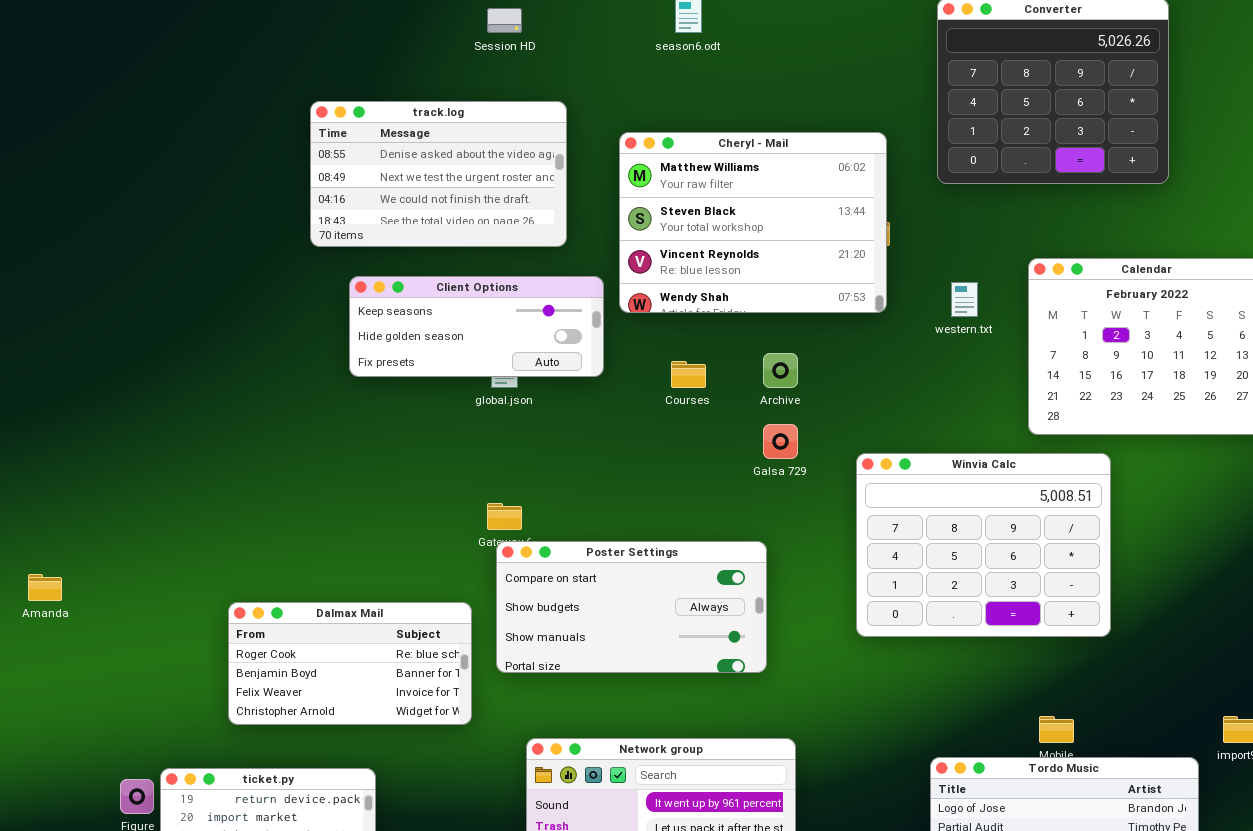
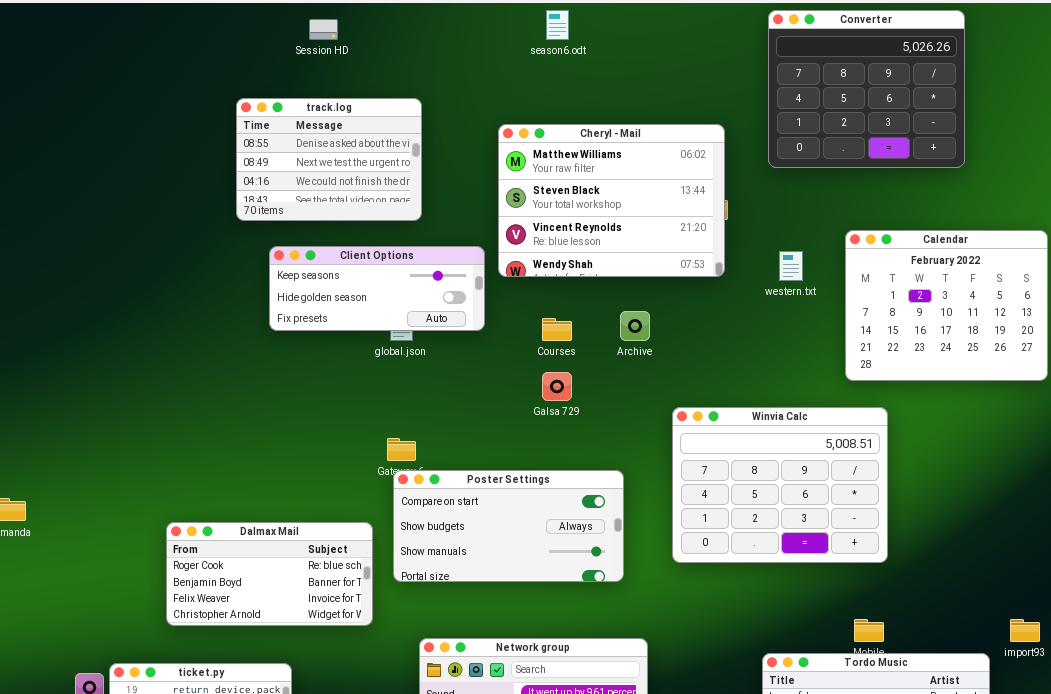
Session HD: [487,8,522,33] -> [309,19,338,40], moved
track.log: [310,101,567,247] -> [236,98,422,221], resized
Galsa 729: [763,424,798,459] -> [542,372,572,401], moved
Winvia Calc: [856,453,1111,637] -> [672,407,888,563], moved

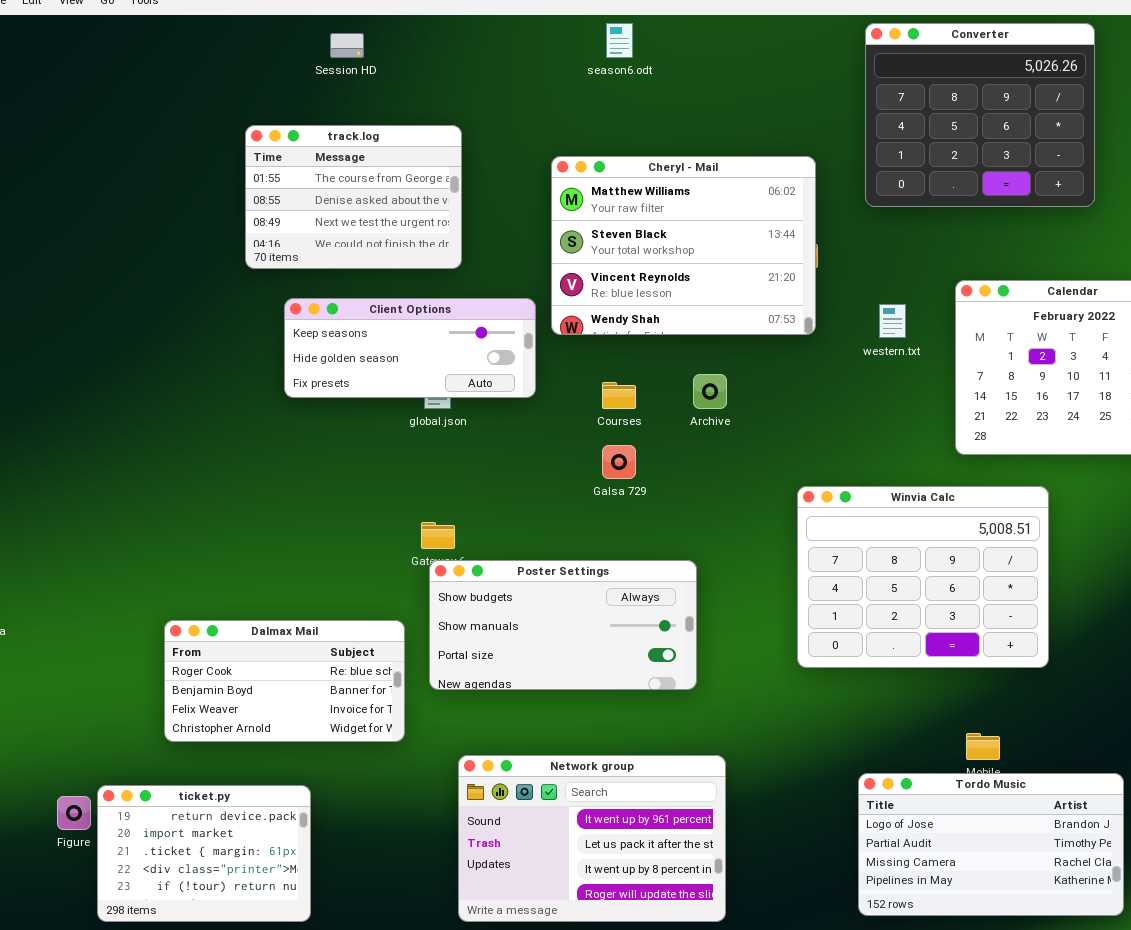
track.log: [236,98,422,221] -> [245,125,462,269], scrolled up 1 row
Winvia Calc: [672,407,888,563] -> [797,486,1049,668], moved
Poster Settings: [393,470,624,582] -> [429,560,697,690], scrolled down 1 row

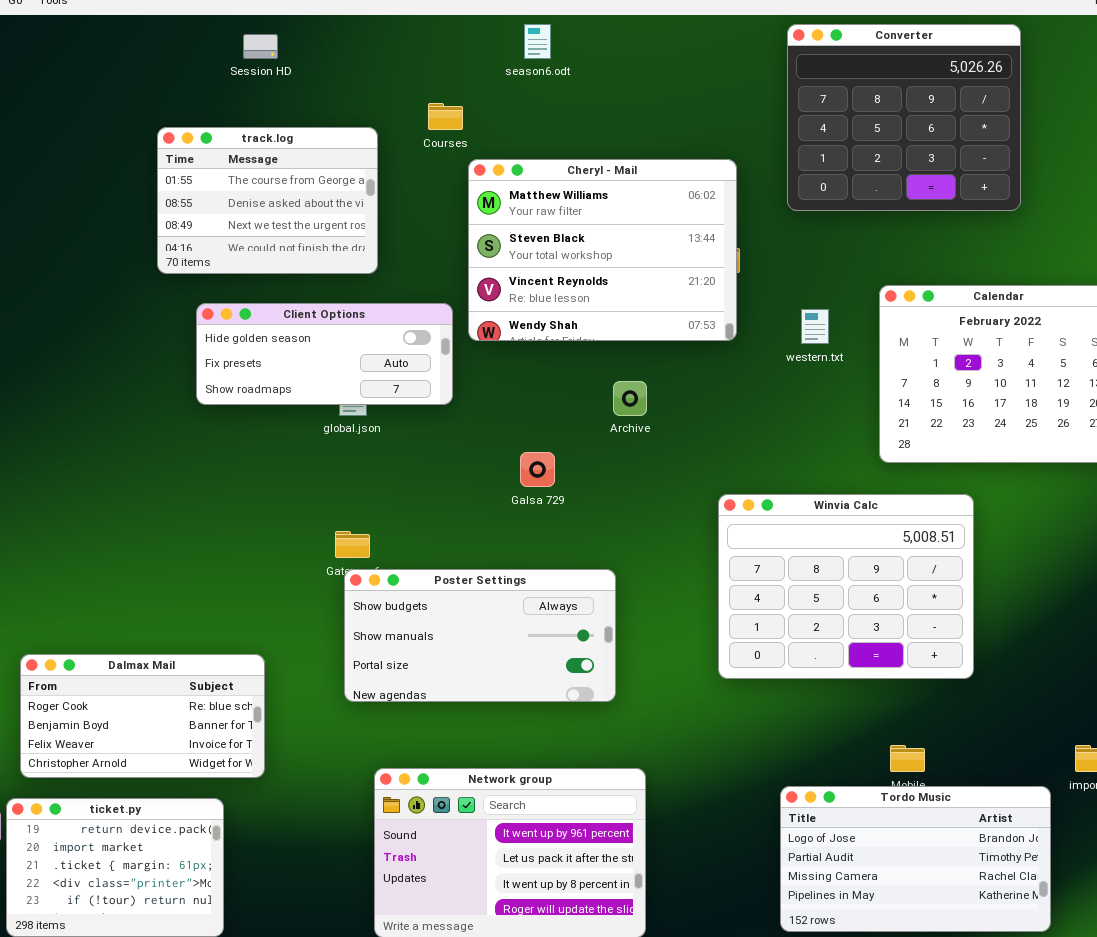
Client Options: [284,298,536,398] -> [196,303,453,405], scrolled down 1 row
Courses: [602,382,636,409] -> [428,103,463,130], moved
Dalmax Mail: [164,620,405,742] -> [20,654,265,778], moved

